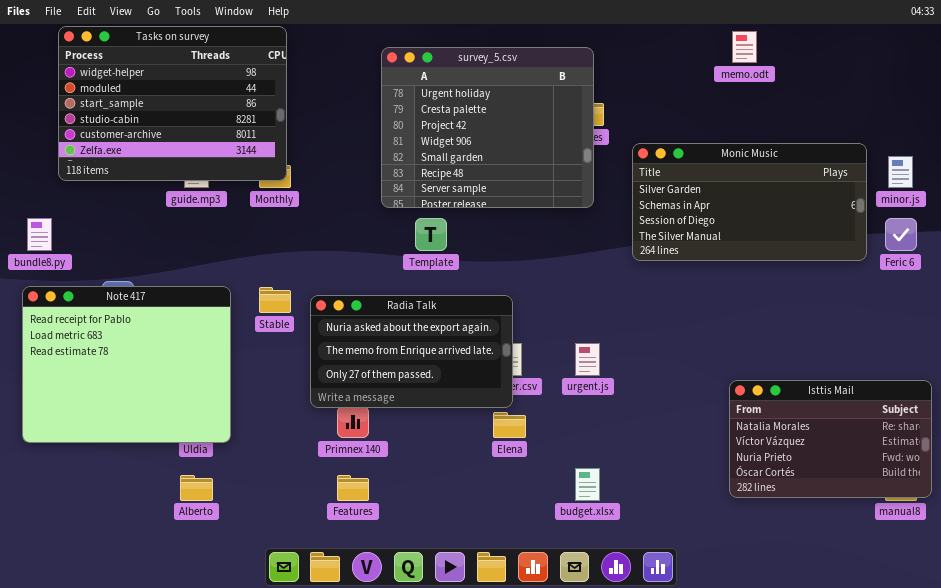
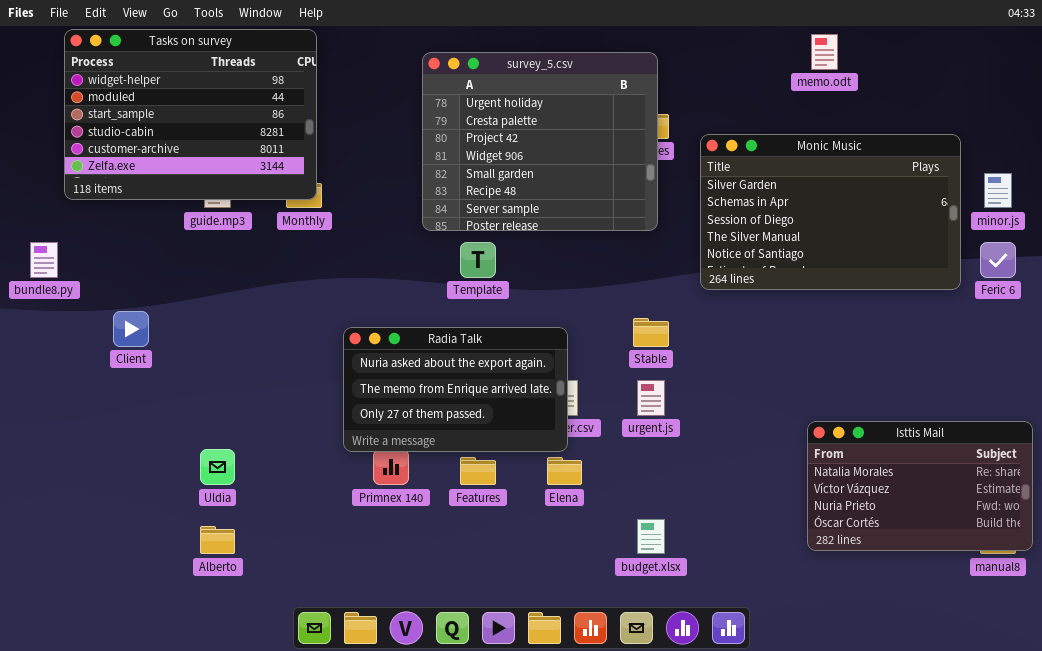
Monic Music: [632,143,867,261] -> [700,134,961,290], resized
Note 417: [22,286,231,443] -> none, closed
Stable: [259,287,291,313] -> [633,318,669,347], moved
Features: [337,475,369,501] -> [460,457,496,485], moved

